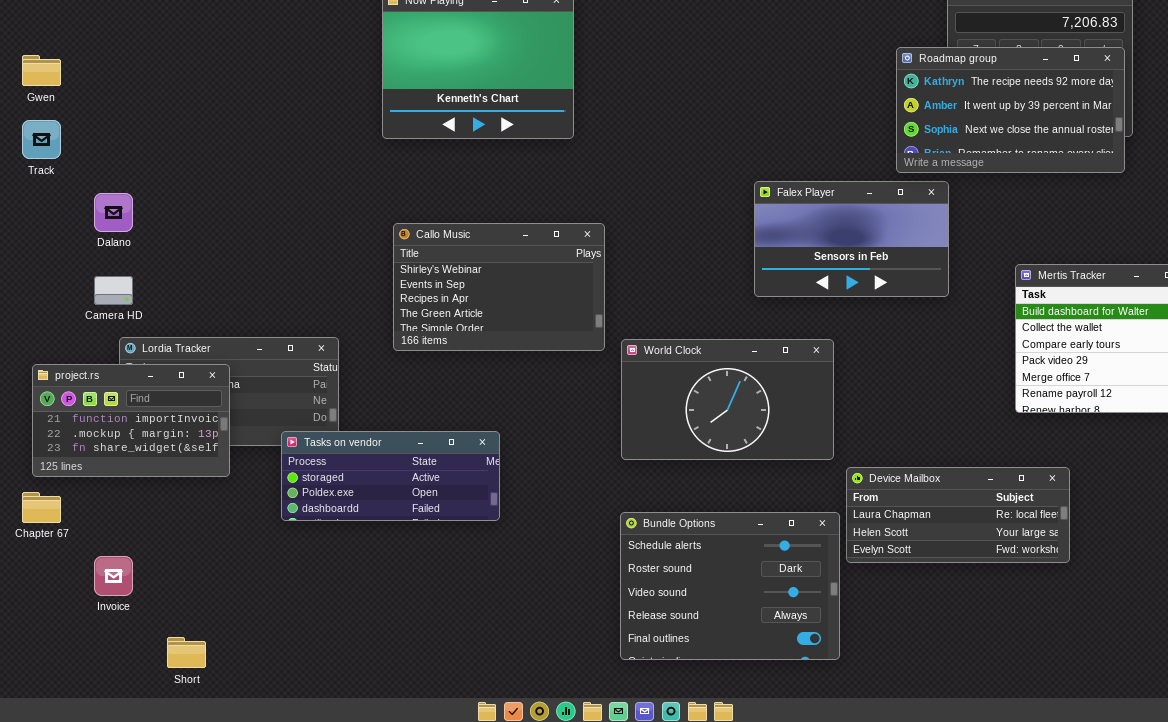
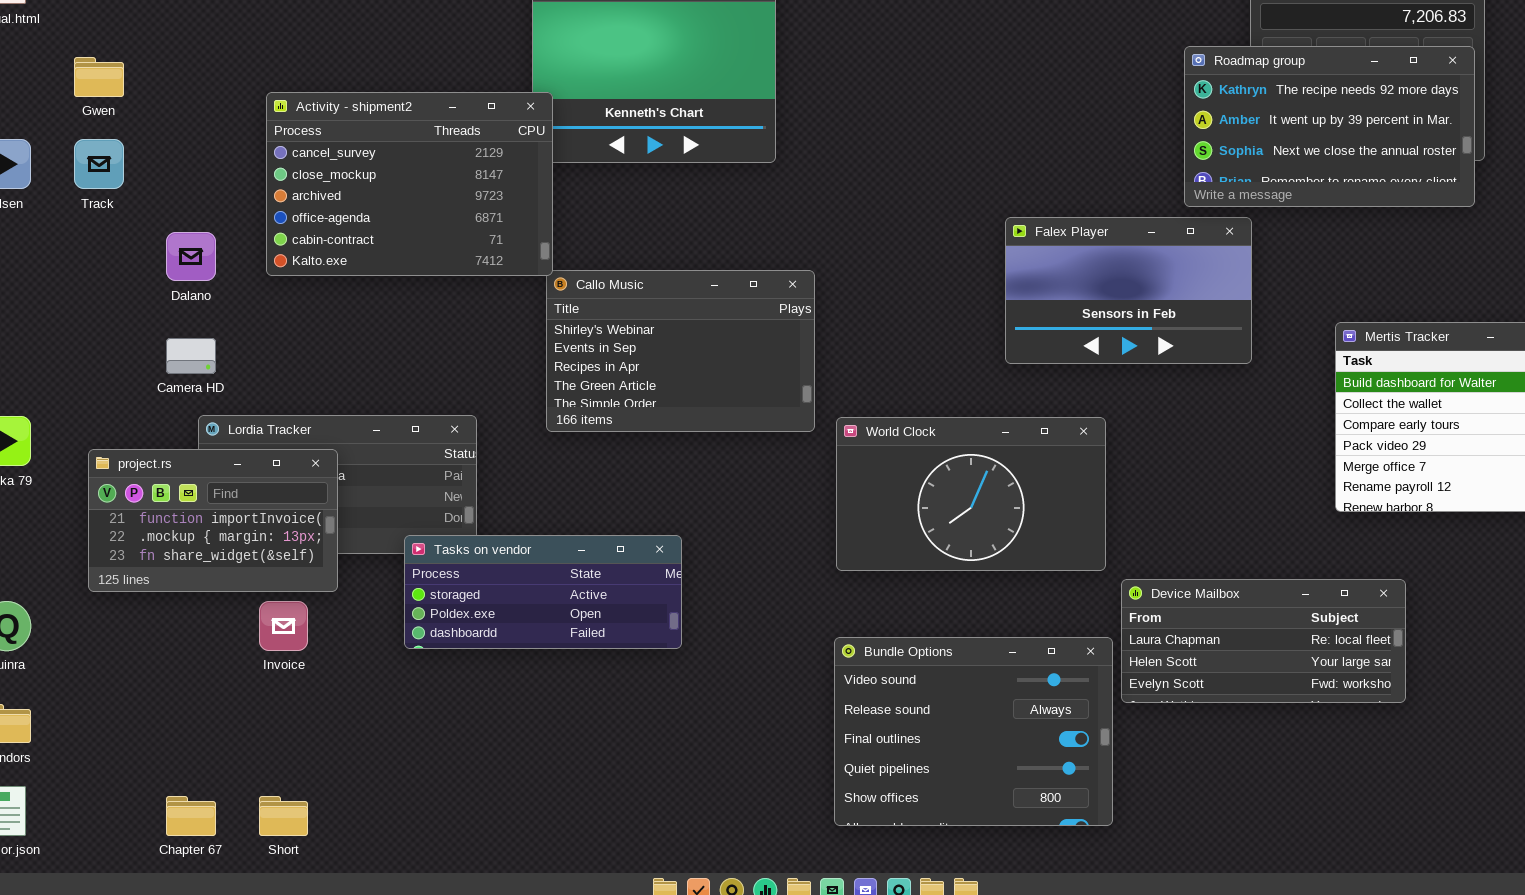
Activity - shipment2: none -> [266,92,553,276], opened
Chapter 67: [22,492,61,523] -> [166,796,216,836], moved
Bundle Options: [620,512,840,660] -> [834,637,1113,826], scrolled down 2 rows
Invoice: [94,556,133,596] -> [259,601,308,651], moved

